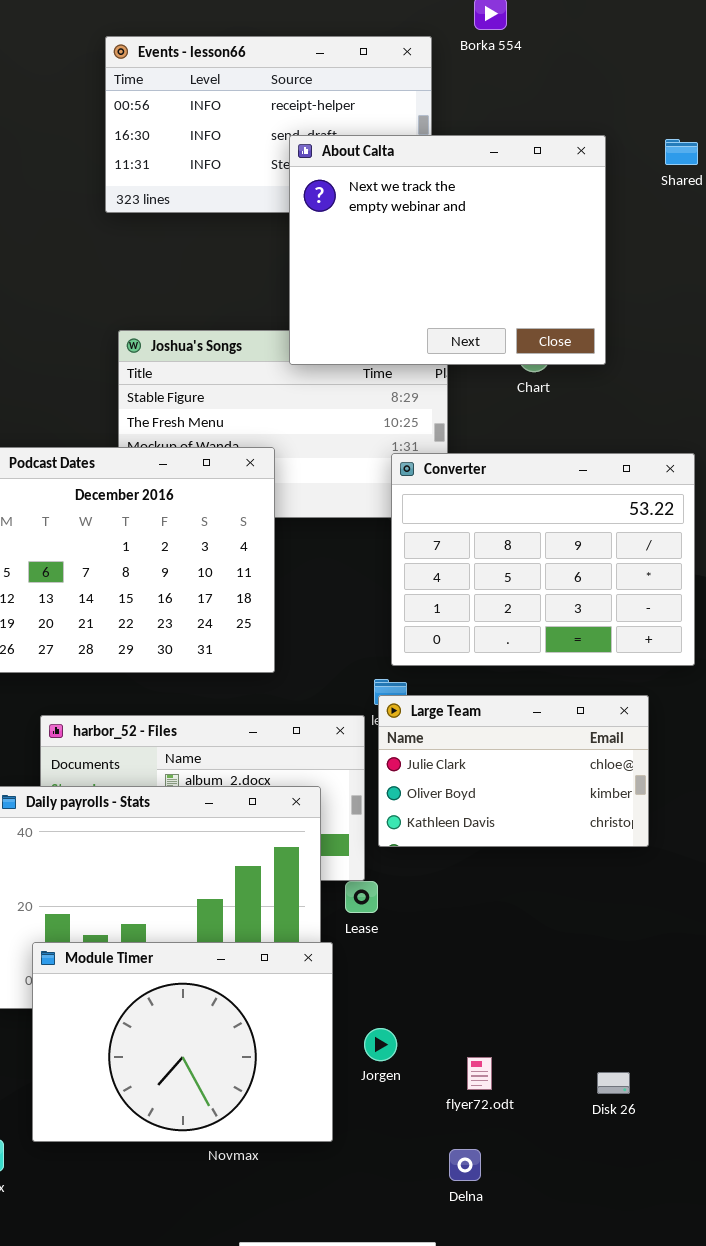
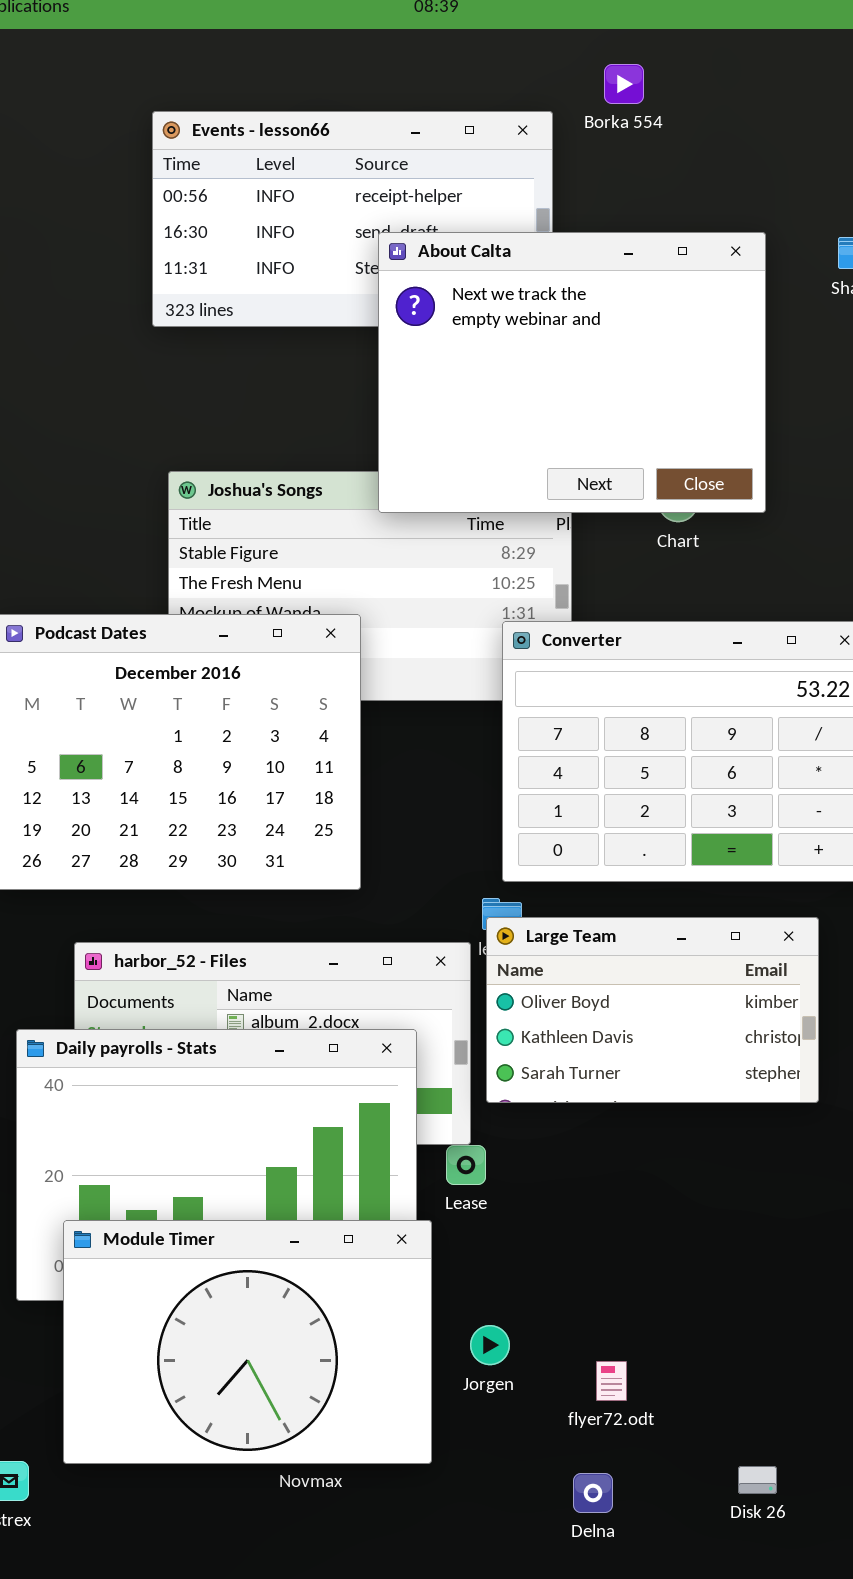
Large Team: [378,695,649,847] -> [486,917,819,1103], scrolled down 1 row
Disk 26: [597,1072,630,1094] -> [738,1466,777,1494], moved

